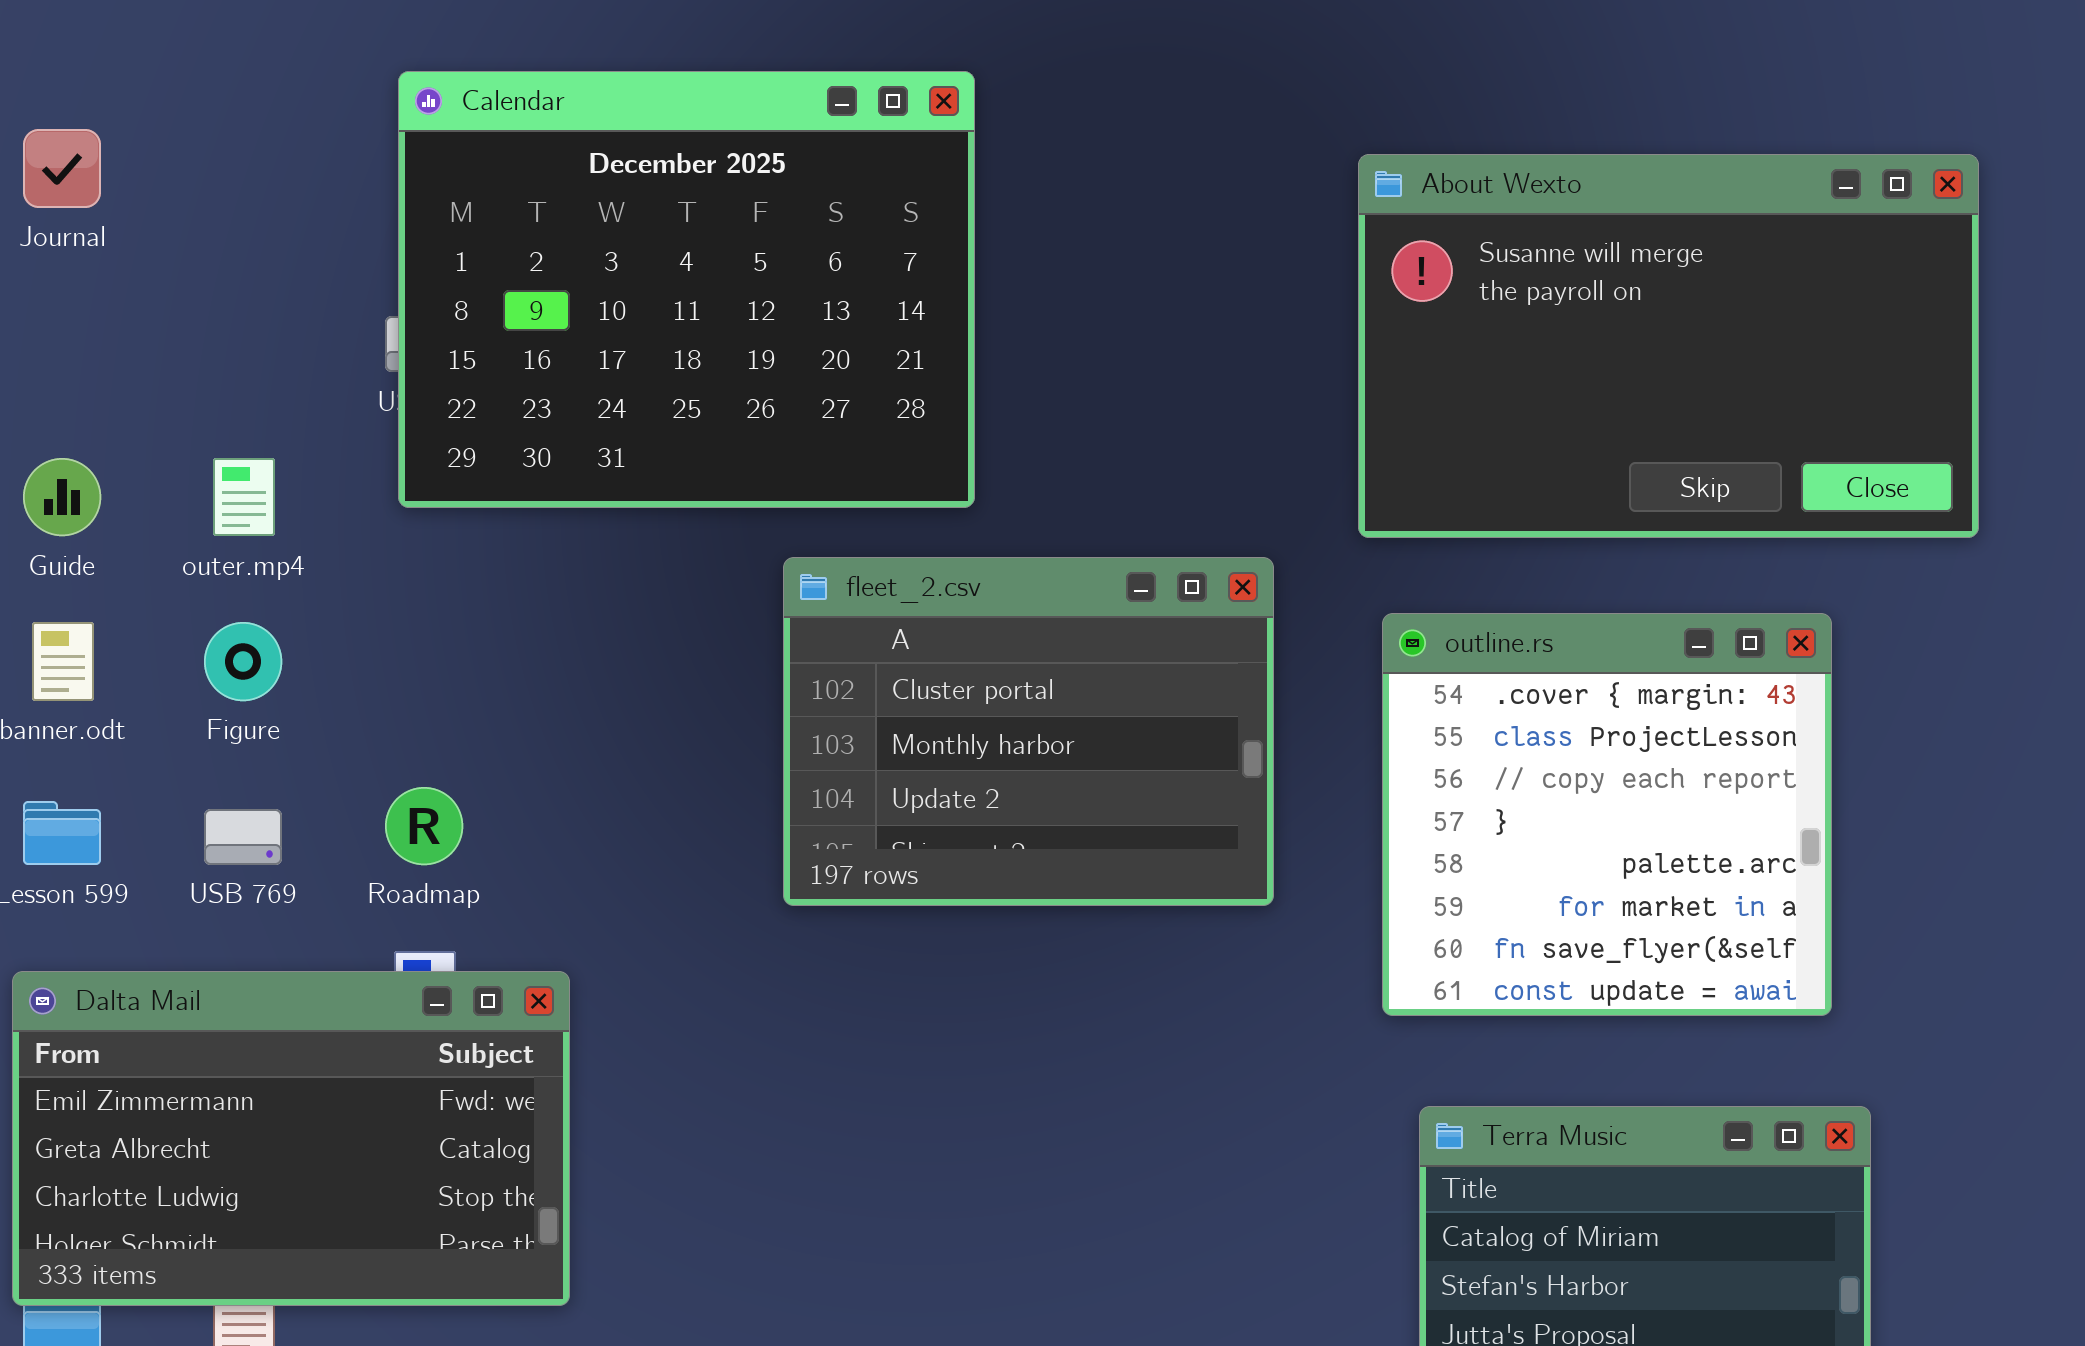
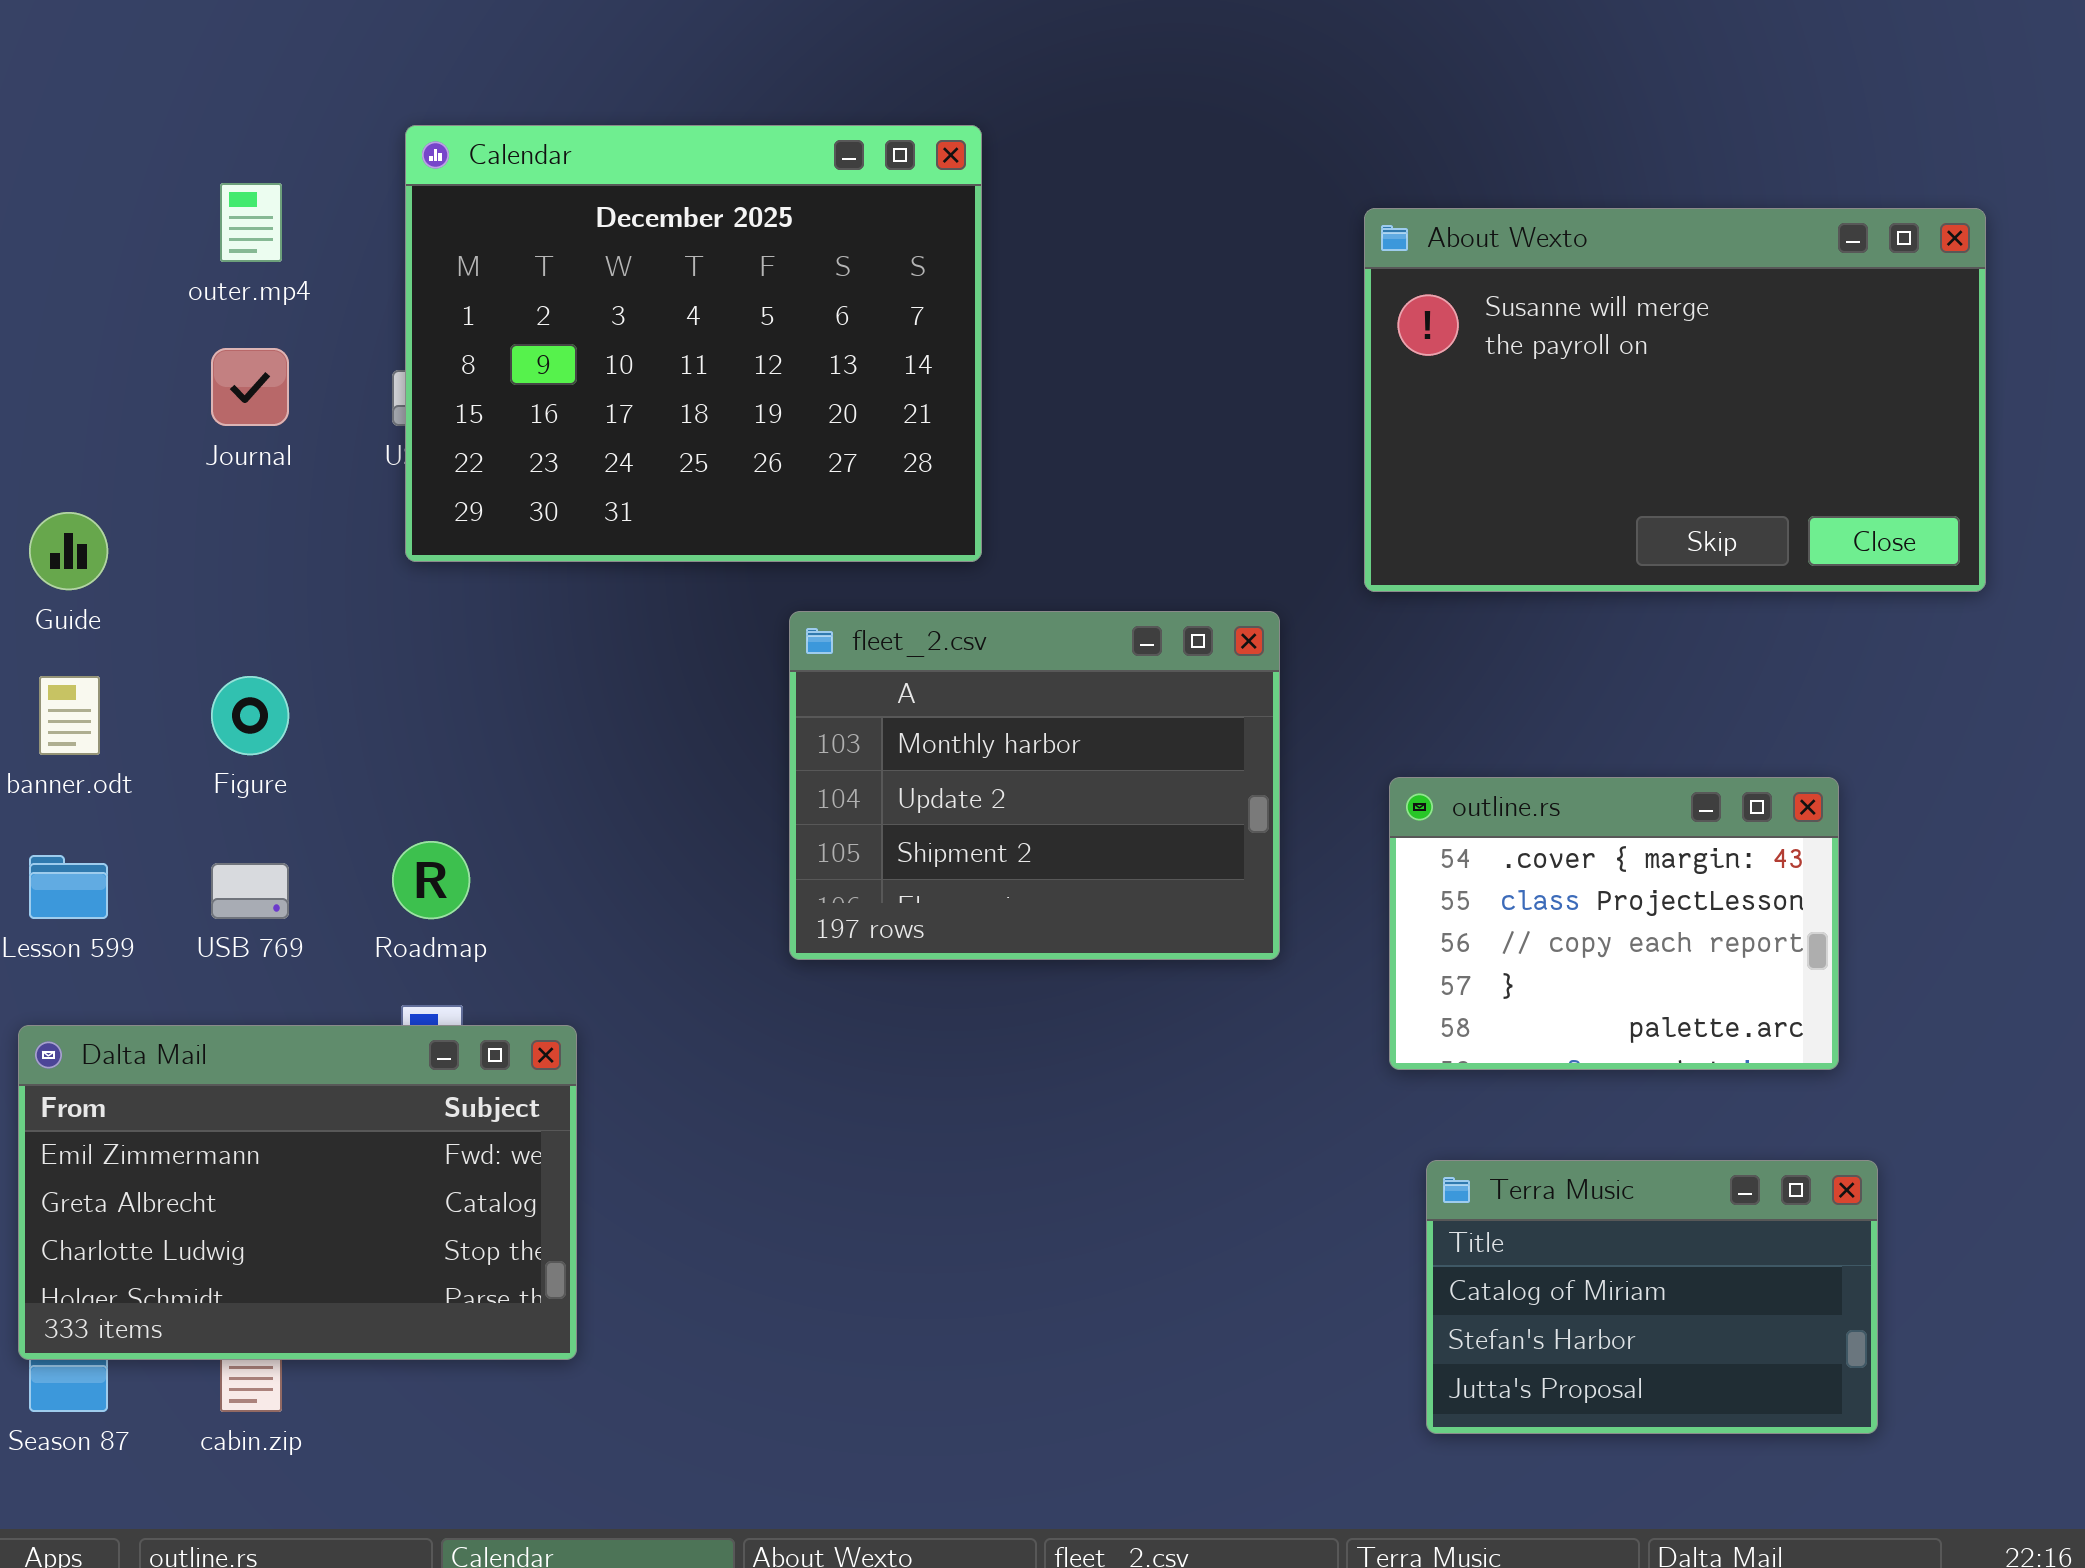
Journal: [23,129,101,208] -> [211,348,289,426], moved
outer.mp4: [213,458,275,536] -> [220,183,282,262], moved
fleet_2.csv: [783,557,1274,906] -> [789,611,1280,960], scrolled down 1 row
outline.rs: [1382,613,1832,1016] -> [1389,777,1839,1070], resized

